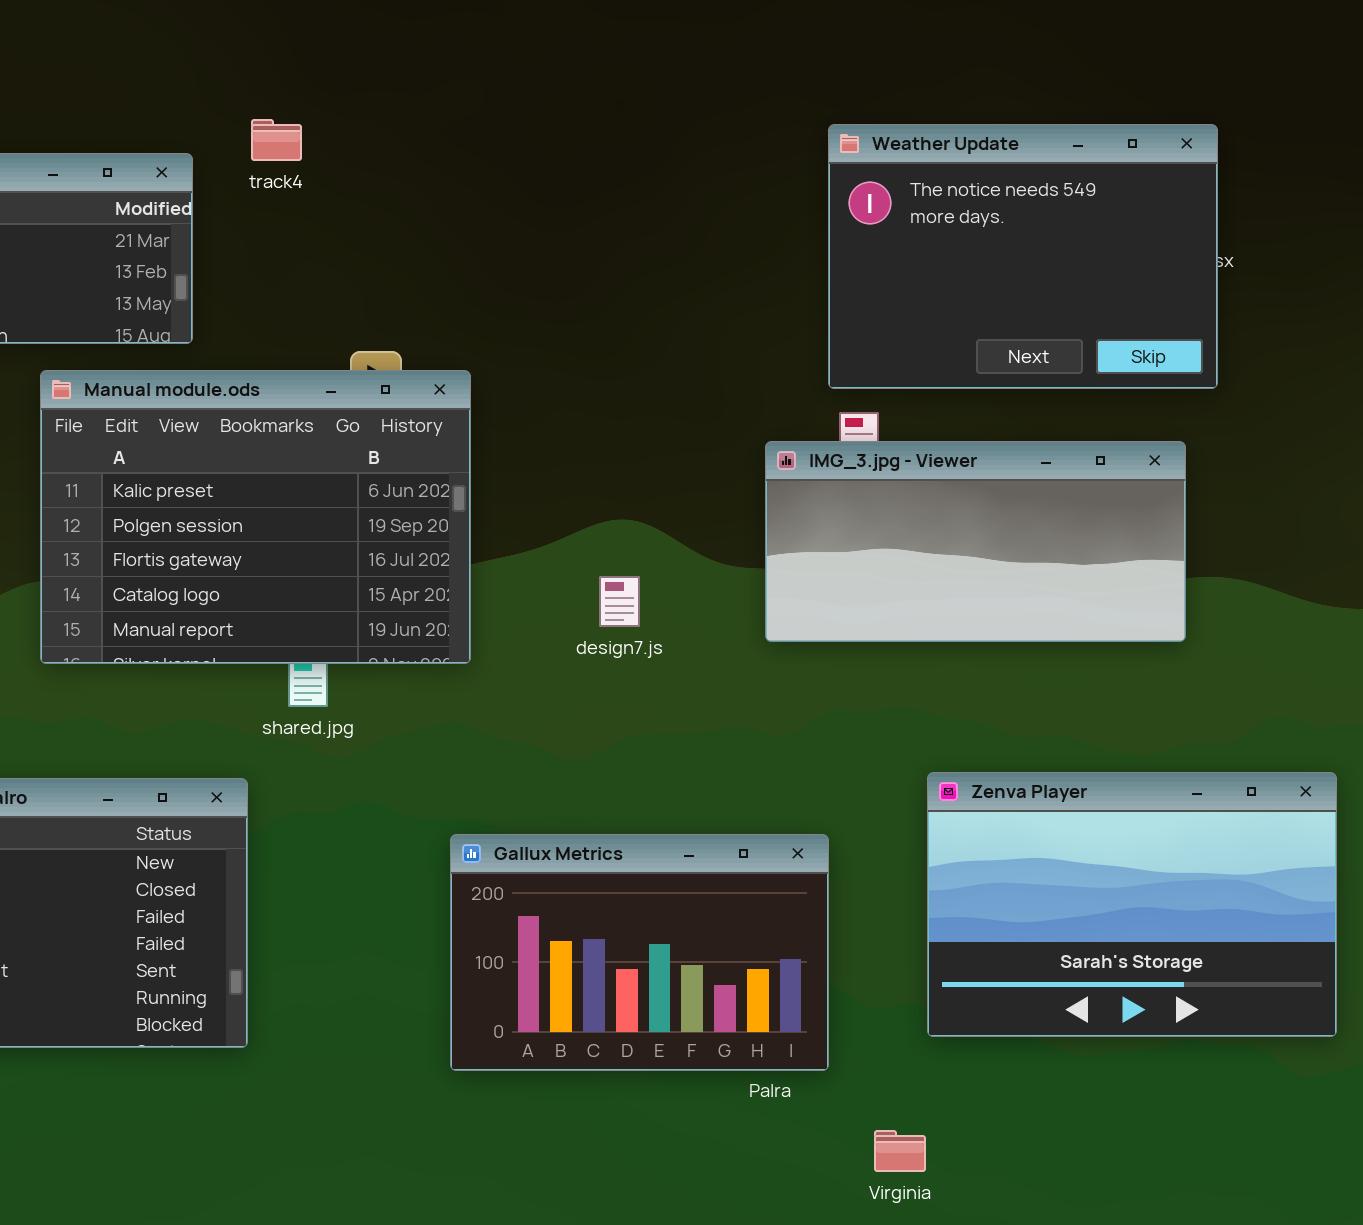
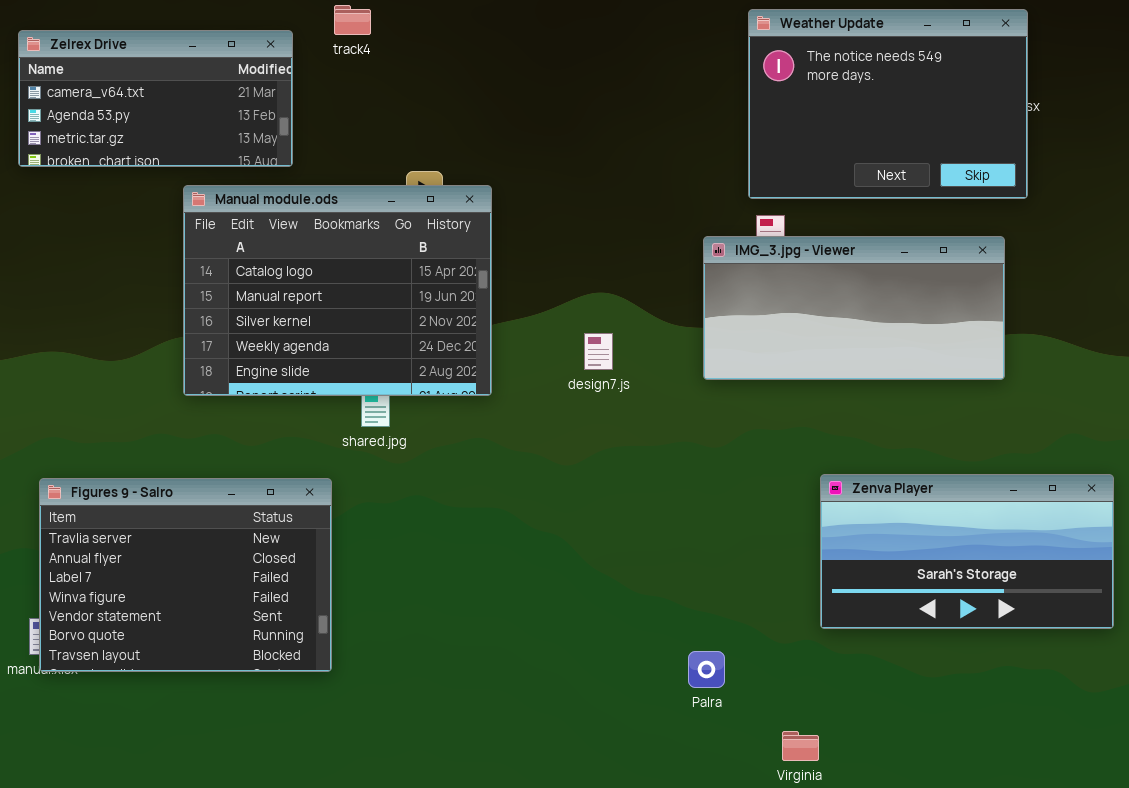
Manual module.ods: [40,370,471,664] -> [183,185,492,396], scrolled down 3 rows
Zenva Player: [927,772,1337,1037] -> [820,474,1114,629], resized
Gallux Metrics: [450,834,829,1071] -> none, closed

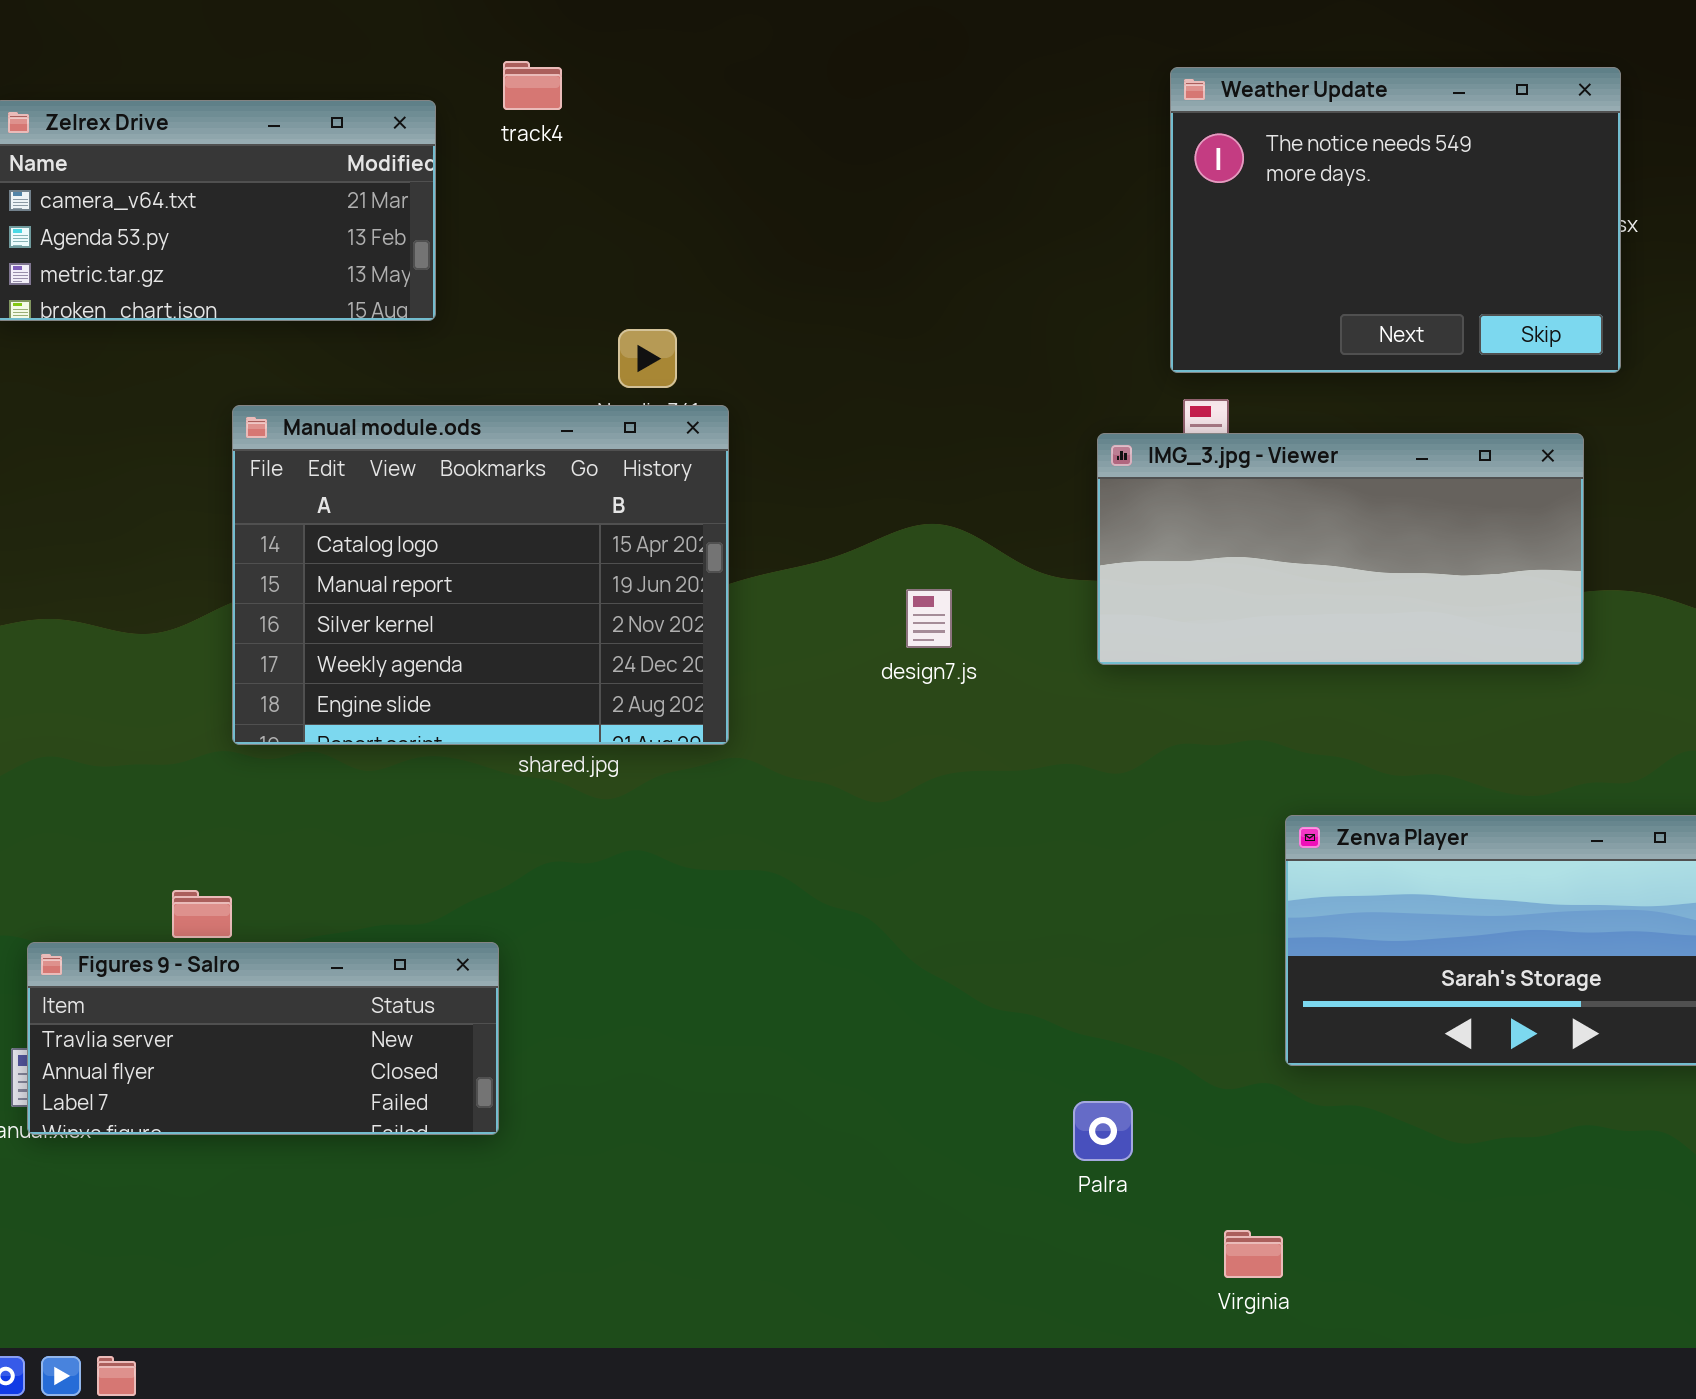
Manual module.ods: [183,185,492,396] -> [232,405,729,745], moved
Figures 9 - Salro: [39,478,332,672] -> [27,942,499,1135], resized

